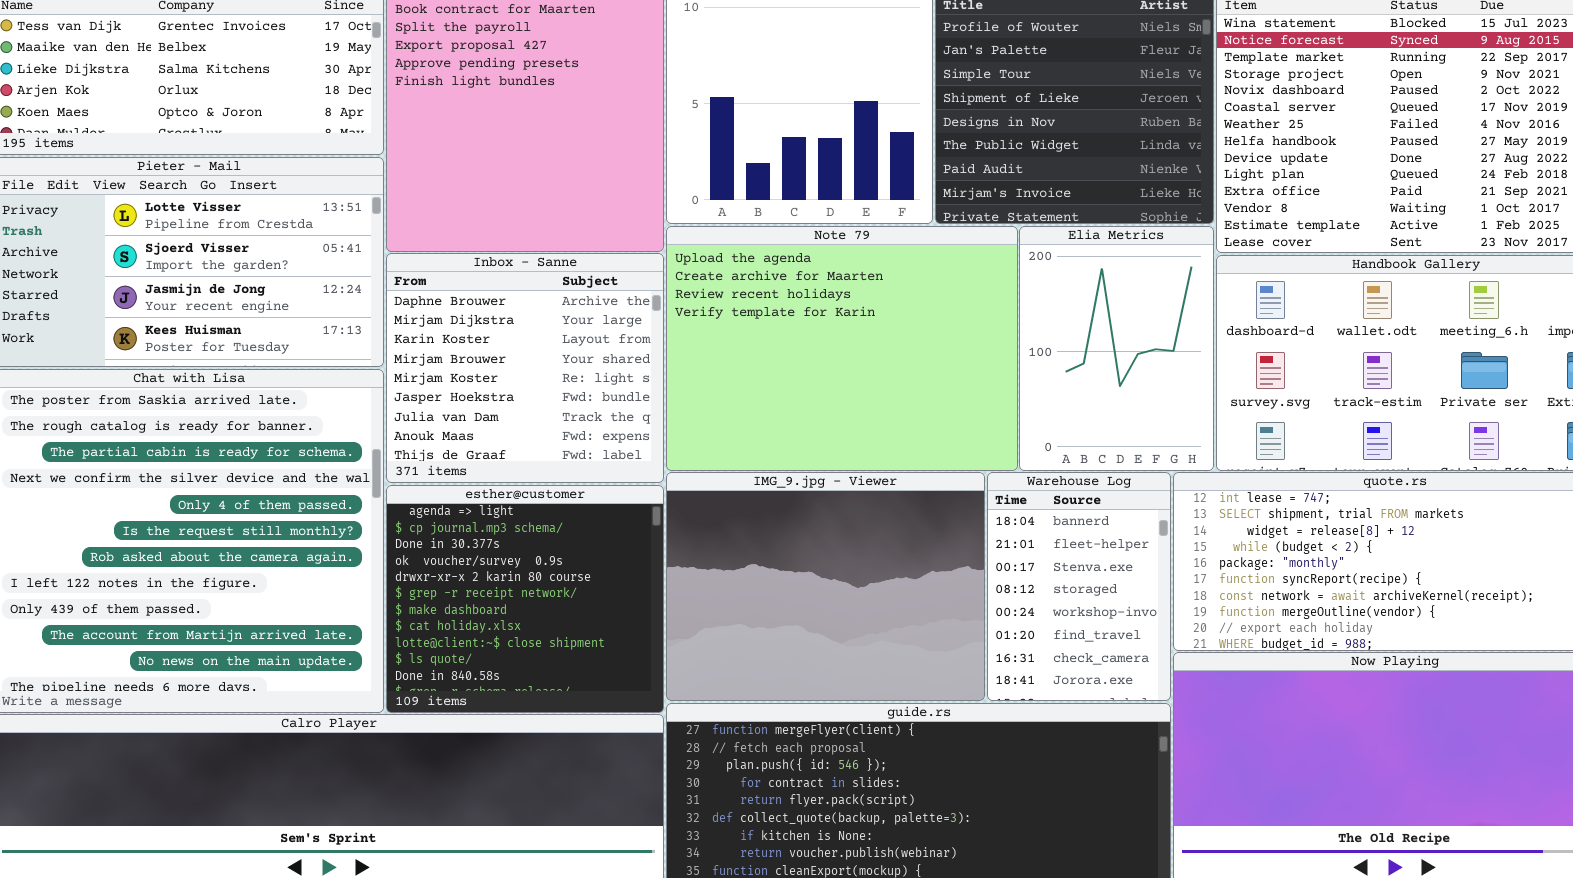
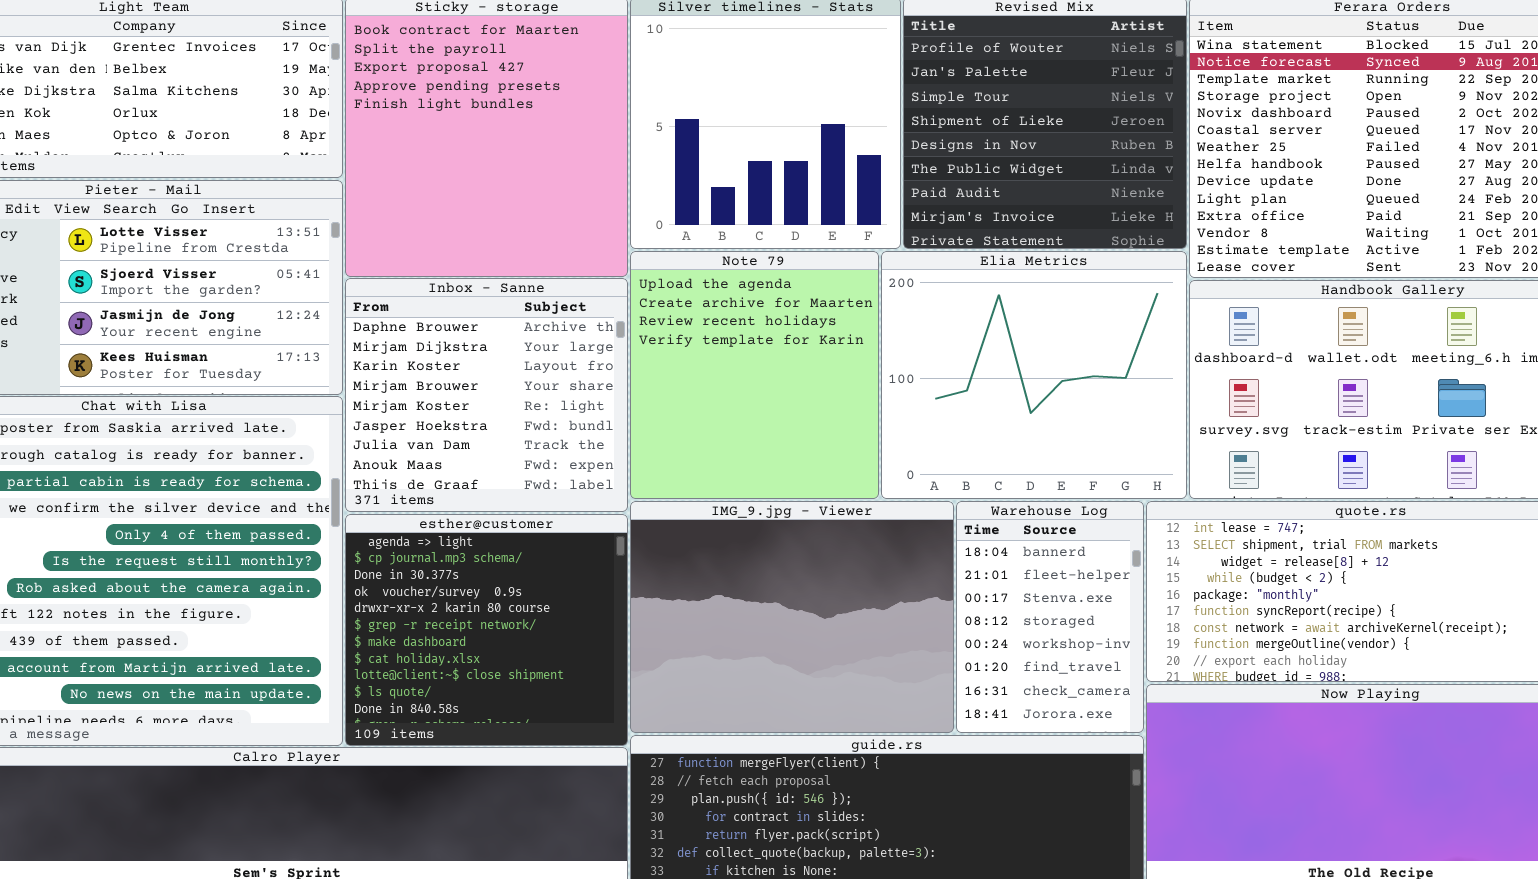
Note 79: [666,226,1018,471] -> [630,251,879,499], resized
Elia Metrics: [1019,226,1214,471] -> [881,251,1187,499], resized

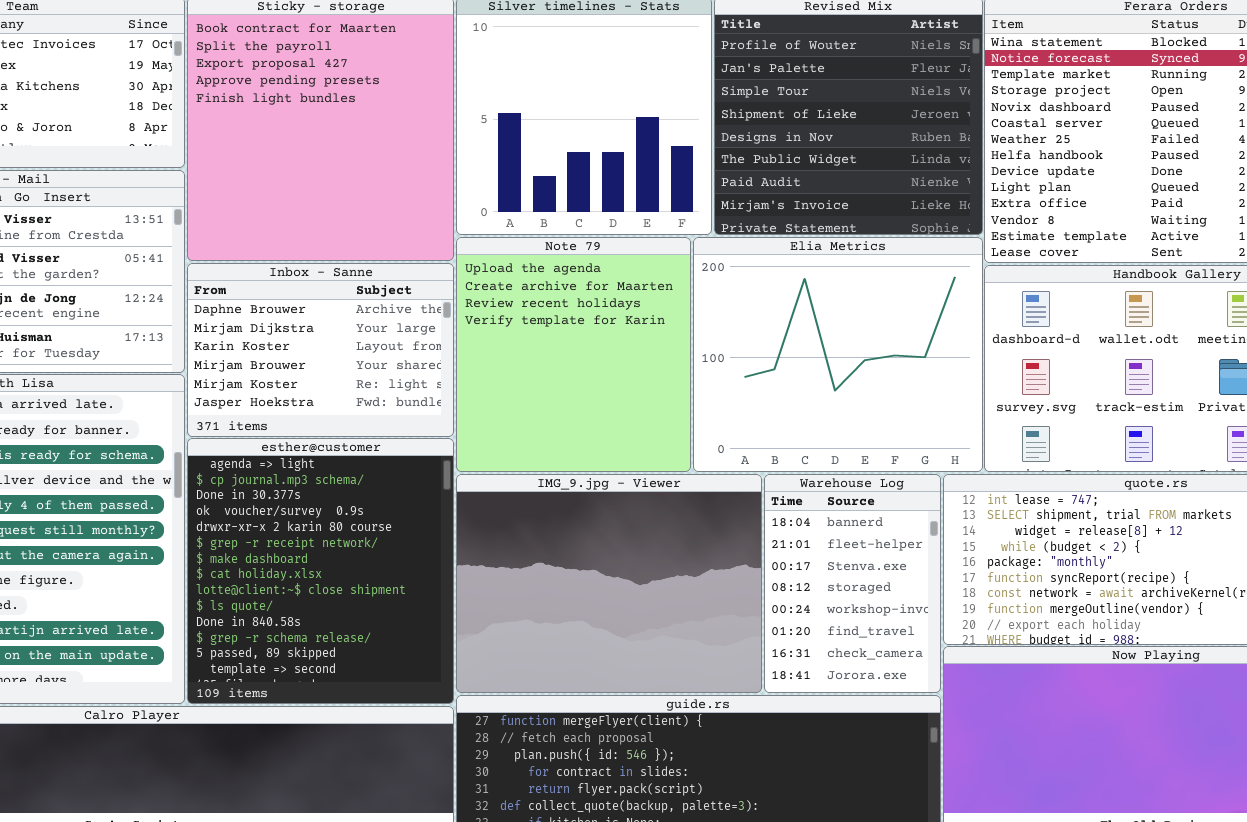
Inbox - Sanne: [345,278,628,512] -> [187,263,454,437], resized
esther@customer: [345,514,628,746] -> [187,438,454,704], resized

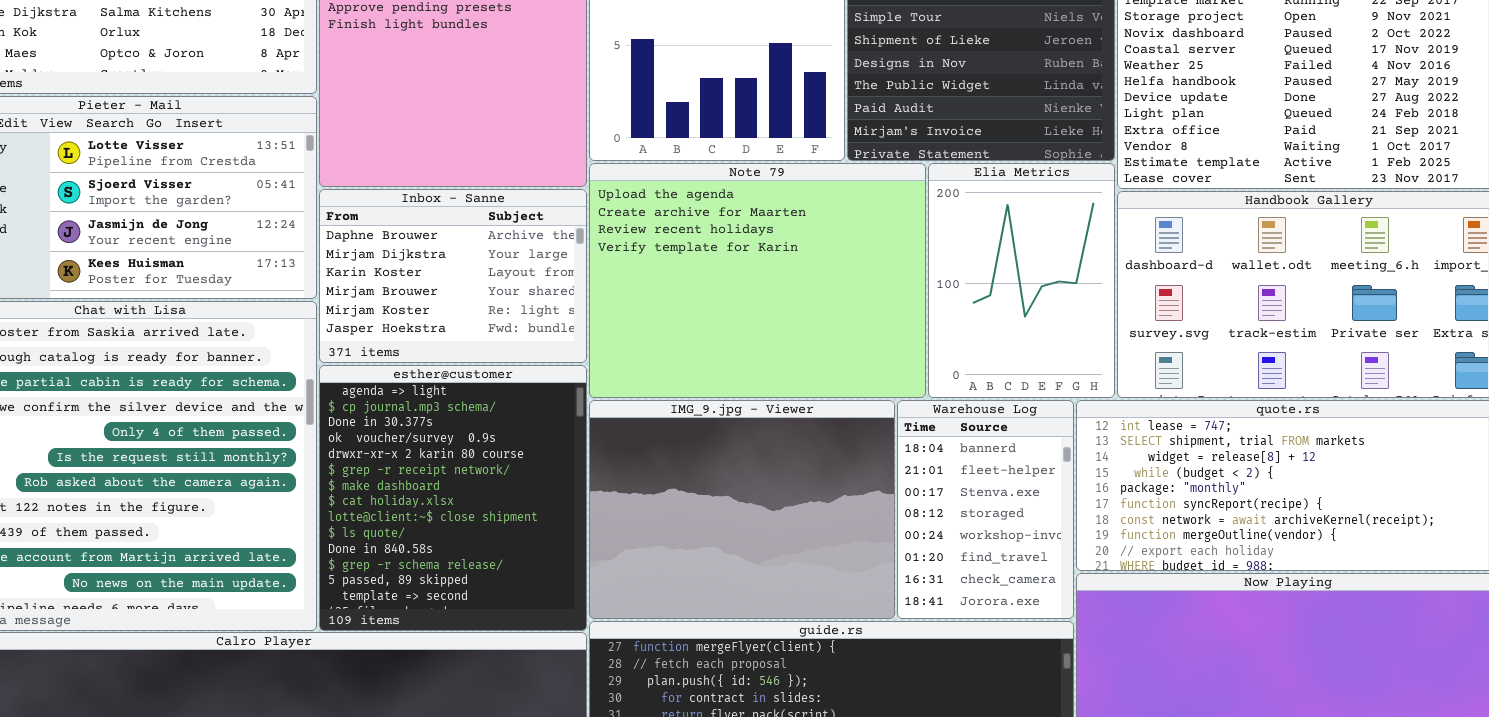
Note 79: [456,237,691,472] -> [589,163,926,398], resized
Elia Metrics: [693,237,983,472] -> [928,163,1115,398], resized

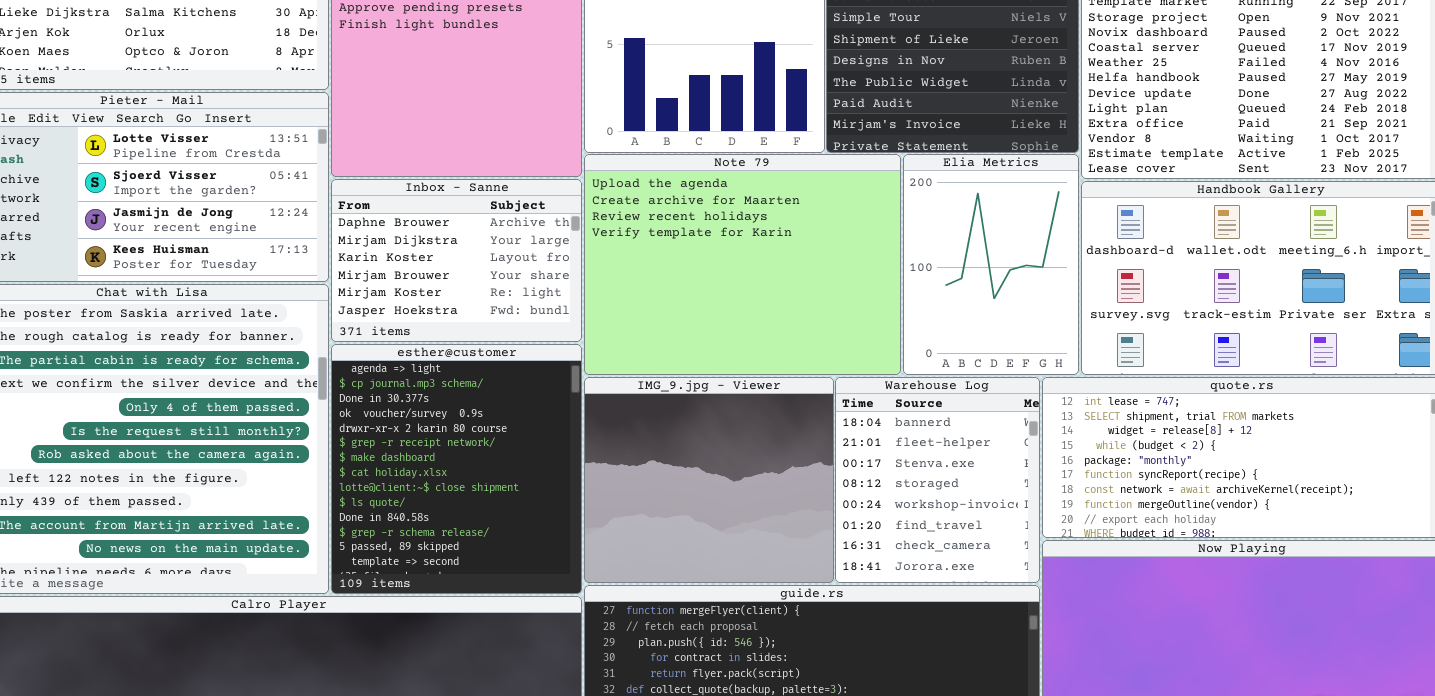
IMG_9.jpg - Viewer: [589,400,895,619] -> [584,377,834,583], resized
Warehouse Log: [897,400,1074,619] -> [835,377,1040,583], resized

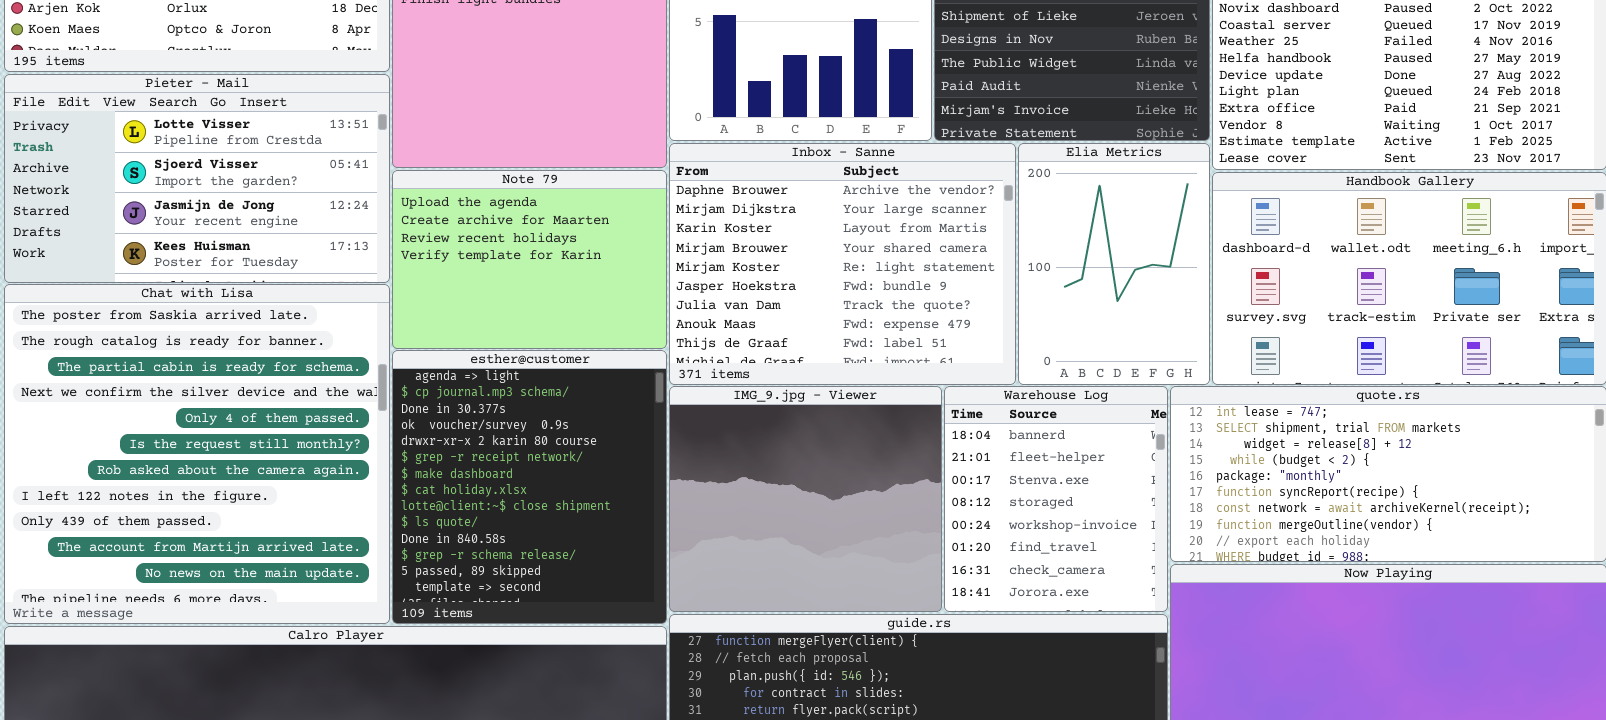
Note 79: [584,154,901,375] -> [392,170,667,349], moved, resized
Inbox - Sanne: [331,179,582,342] -> [669,143,1016,385], moved, resized

